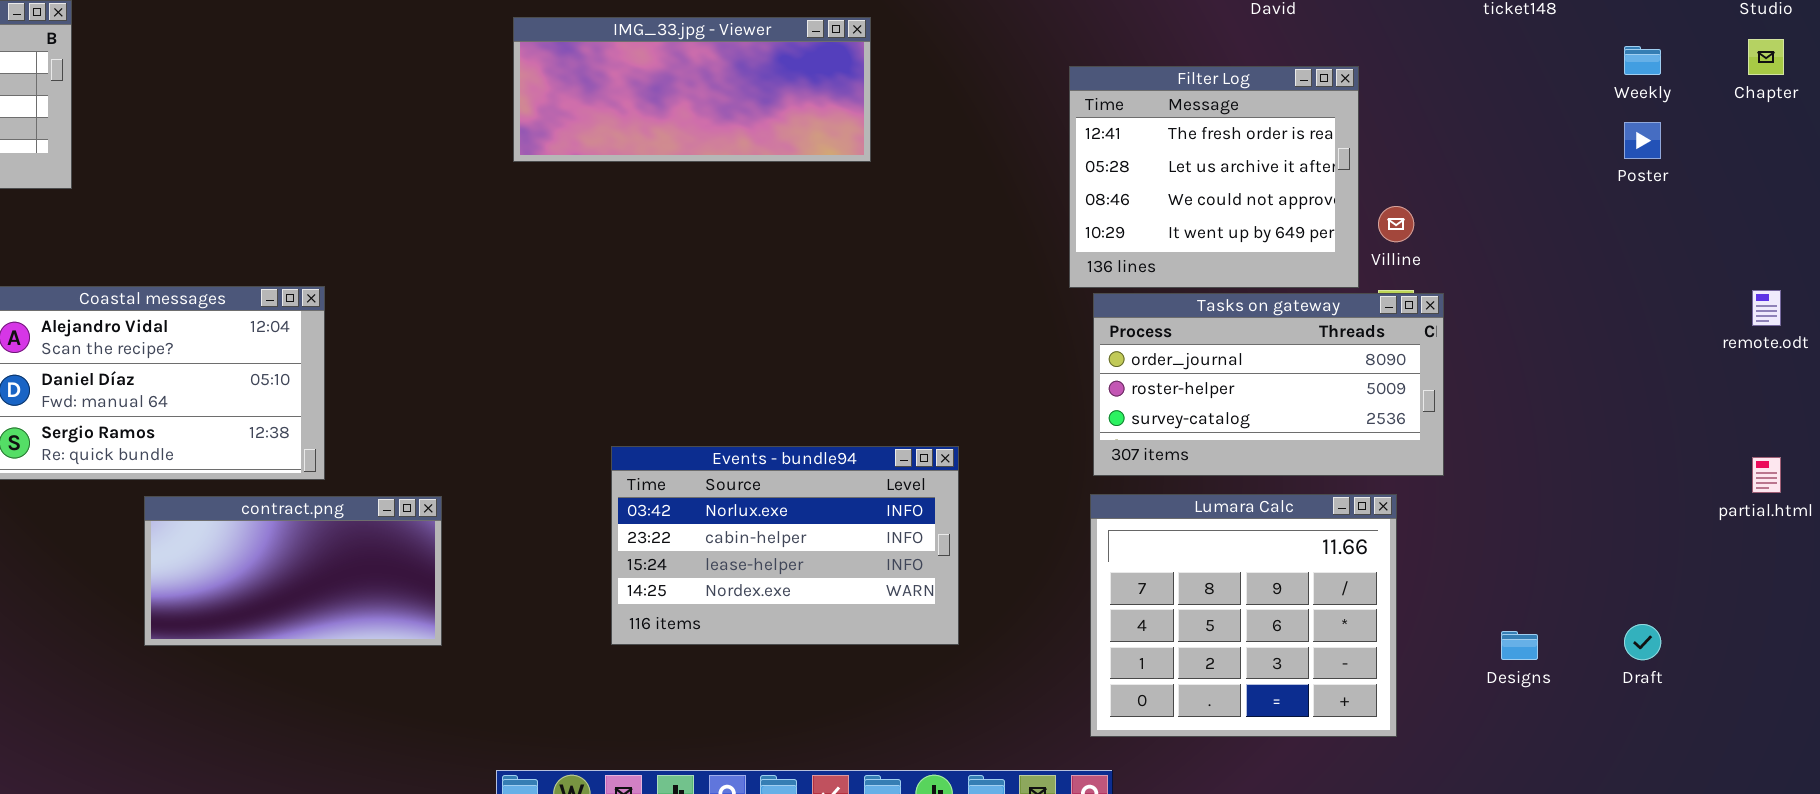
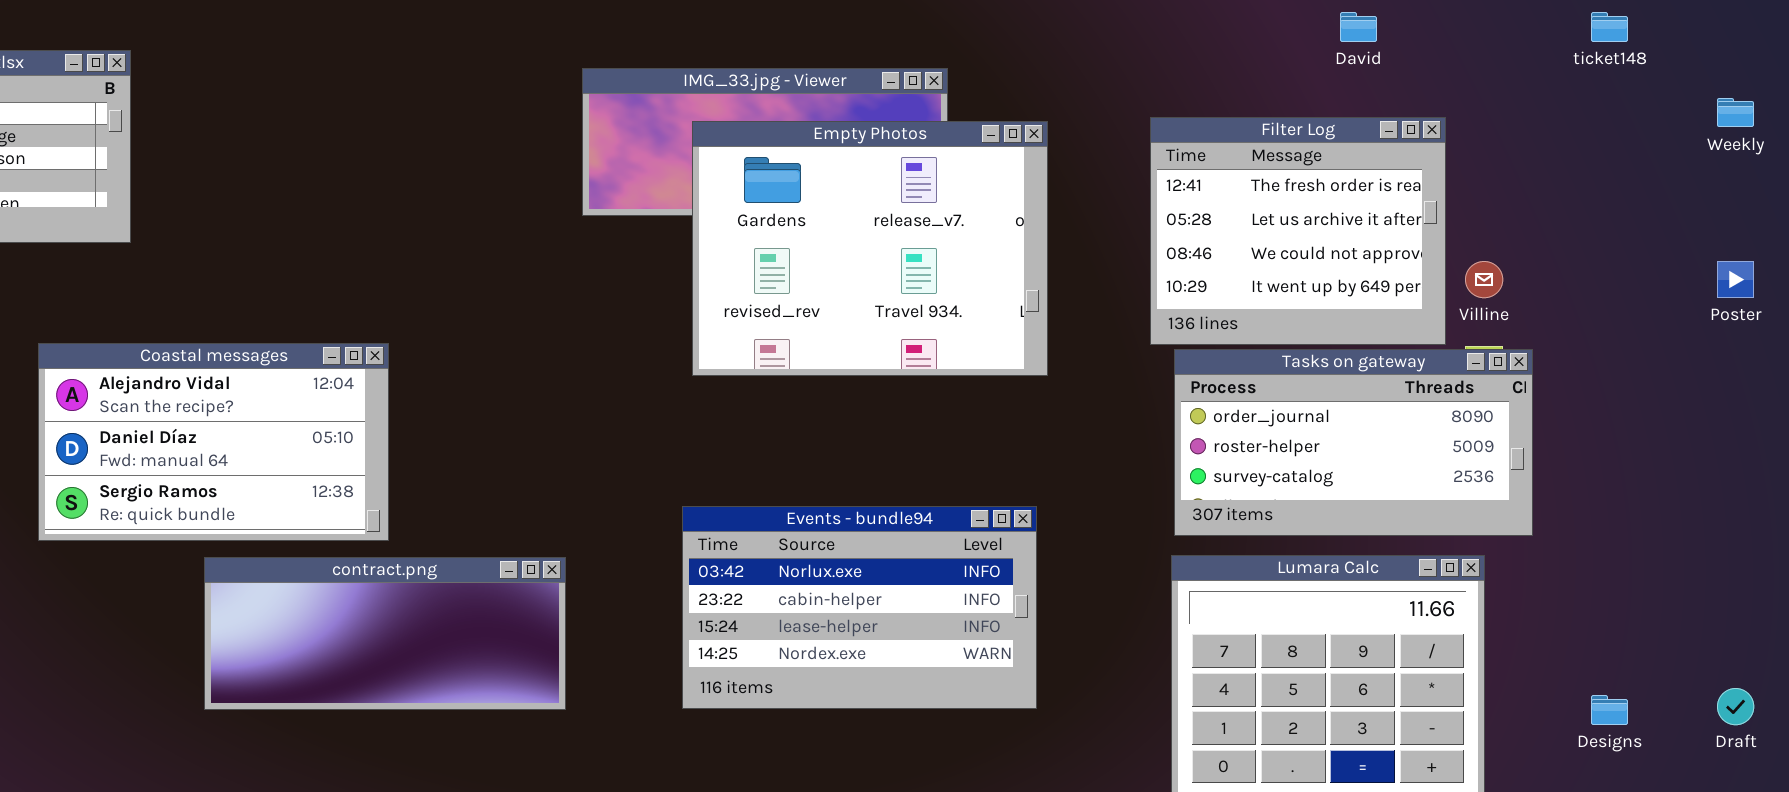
Empty Photos: none -> [692,121,1048,376], opened
Poster: [1624,122,1661,159] -> [1717,261,1754,298], moved
contract.png: [144,496,442,646] -> [204,557,566,710], resized

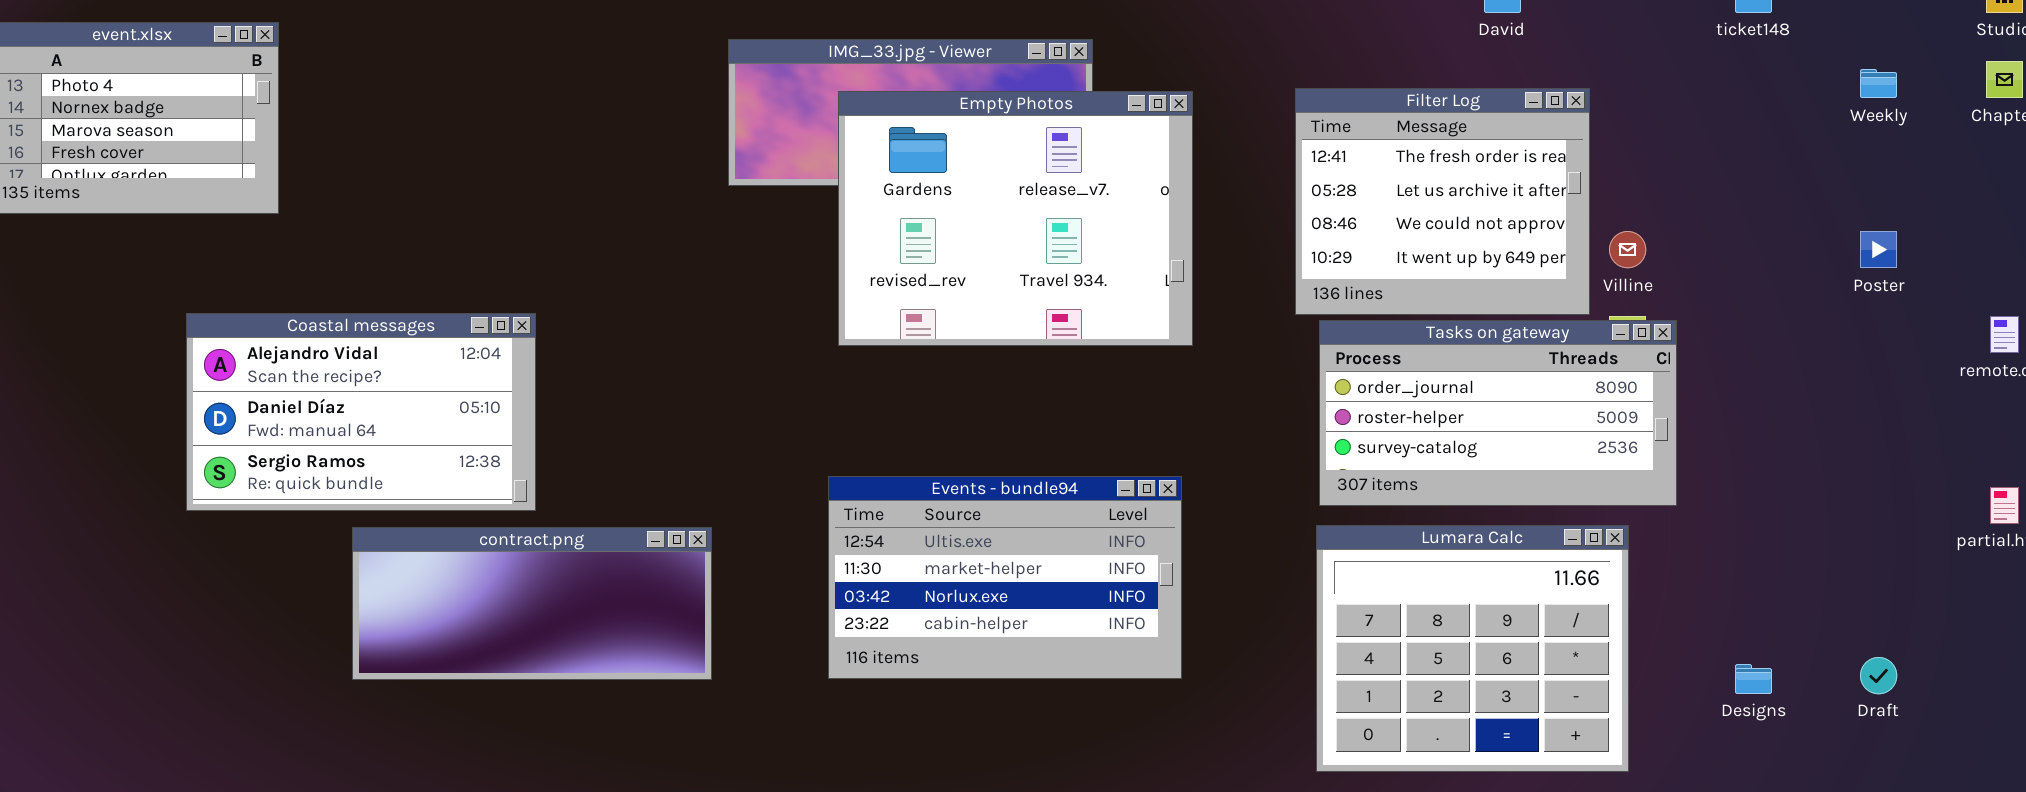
Events - bundle94: [682,506,1037,709] -> [828,476,1182,679], scrolled up 2 rows

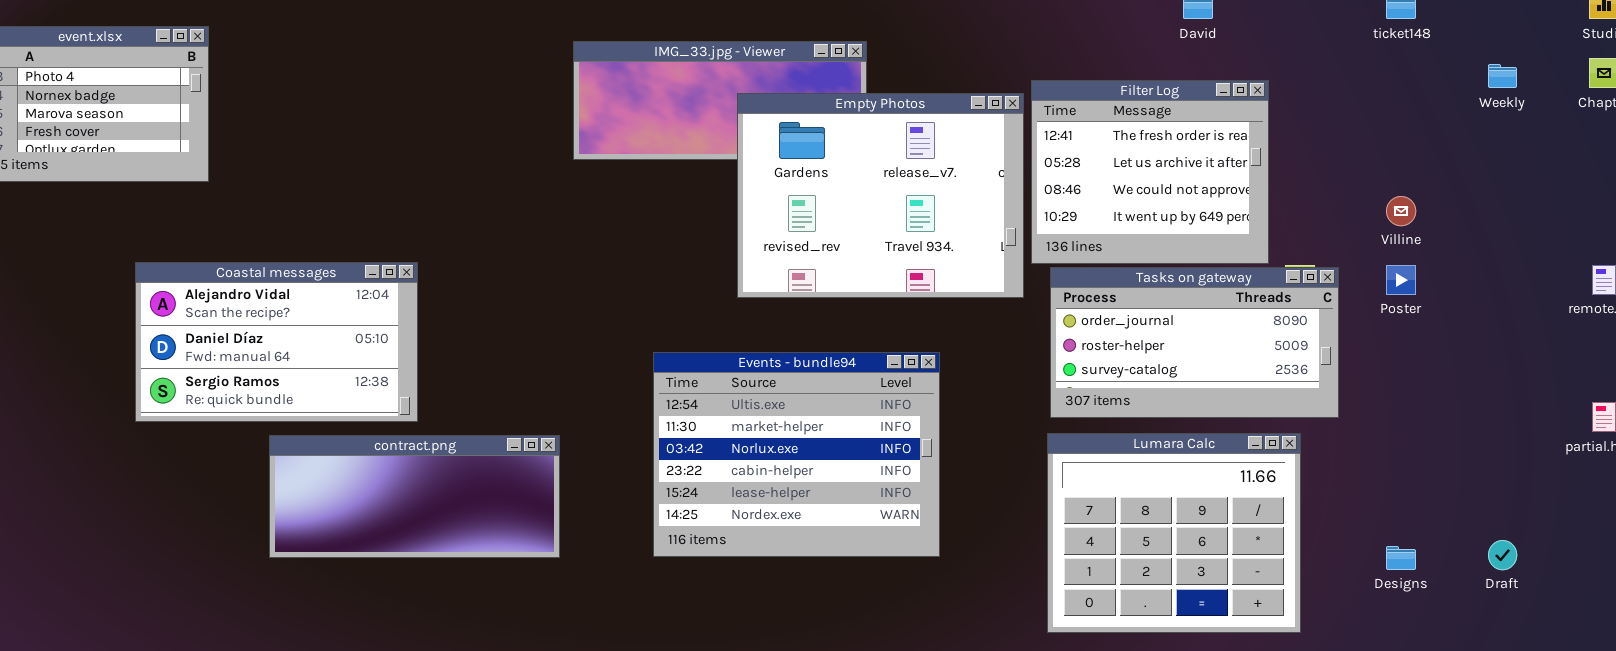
Empty Photos: [838,91,1193,346] -> [737,93,1024,298], moved
Villine: [1609,231,1646,268] -> [1386,196,1416,226], moved
Poster: [1860,231,1897,268] -> [1386,265,1416,295], moved
Events - bundle94: [828,476,1182,679] -> [653,352,940,557], resized

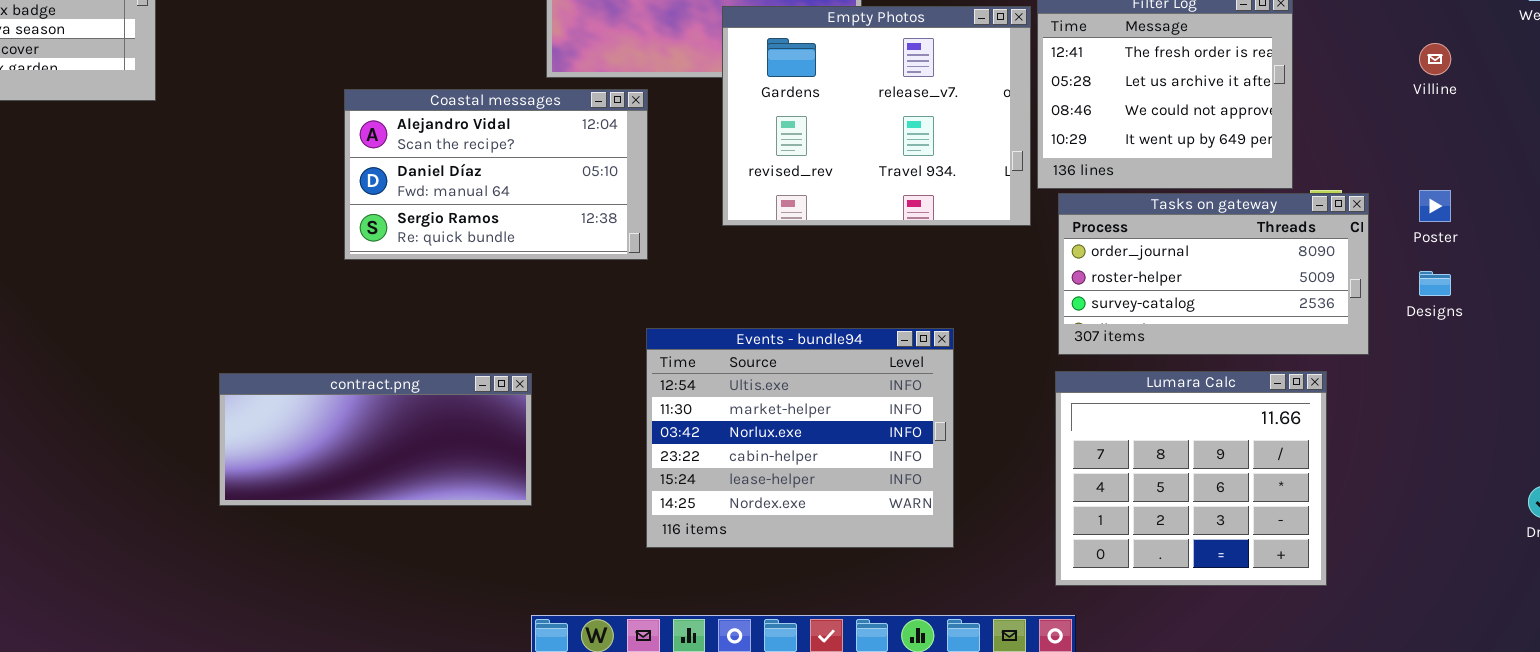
Villine: [1386,196,1416,226] -> [1419,43,1451,75], moved
Coastal messages: [135,262,418,422] -> [344,89,648,260], moved
Events - bundle94: [653,352,940,557] -> [646,328,954,548], moved
Designs: [1386,546,1416,570] -> [1419,271,1451,296], moved

